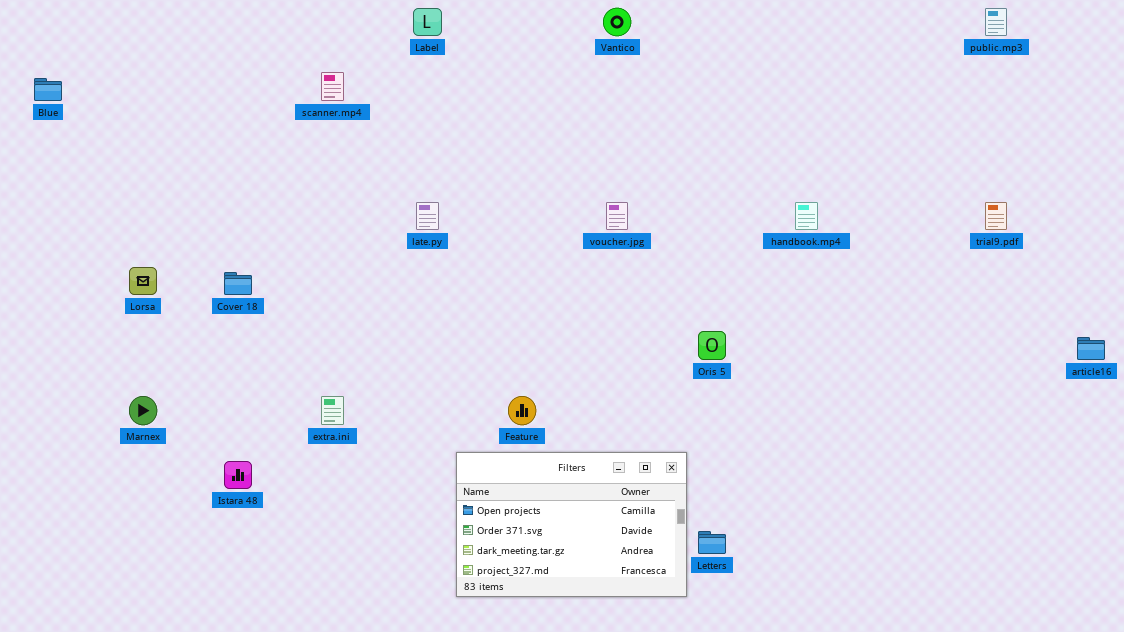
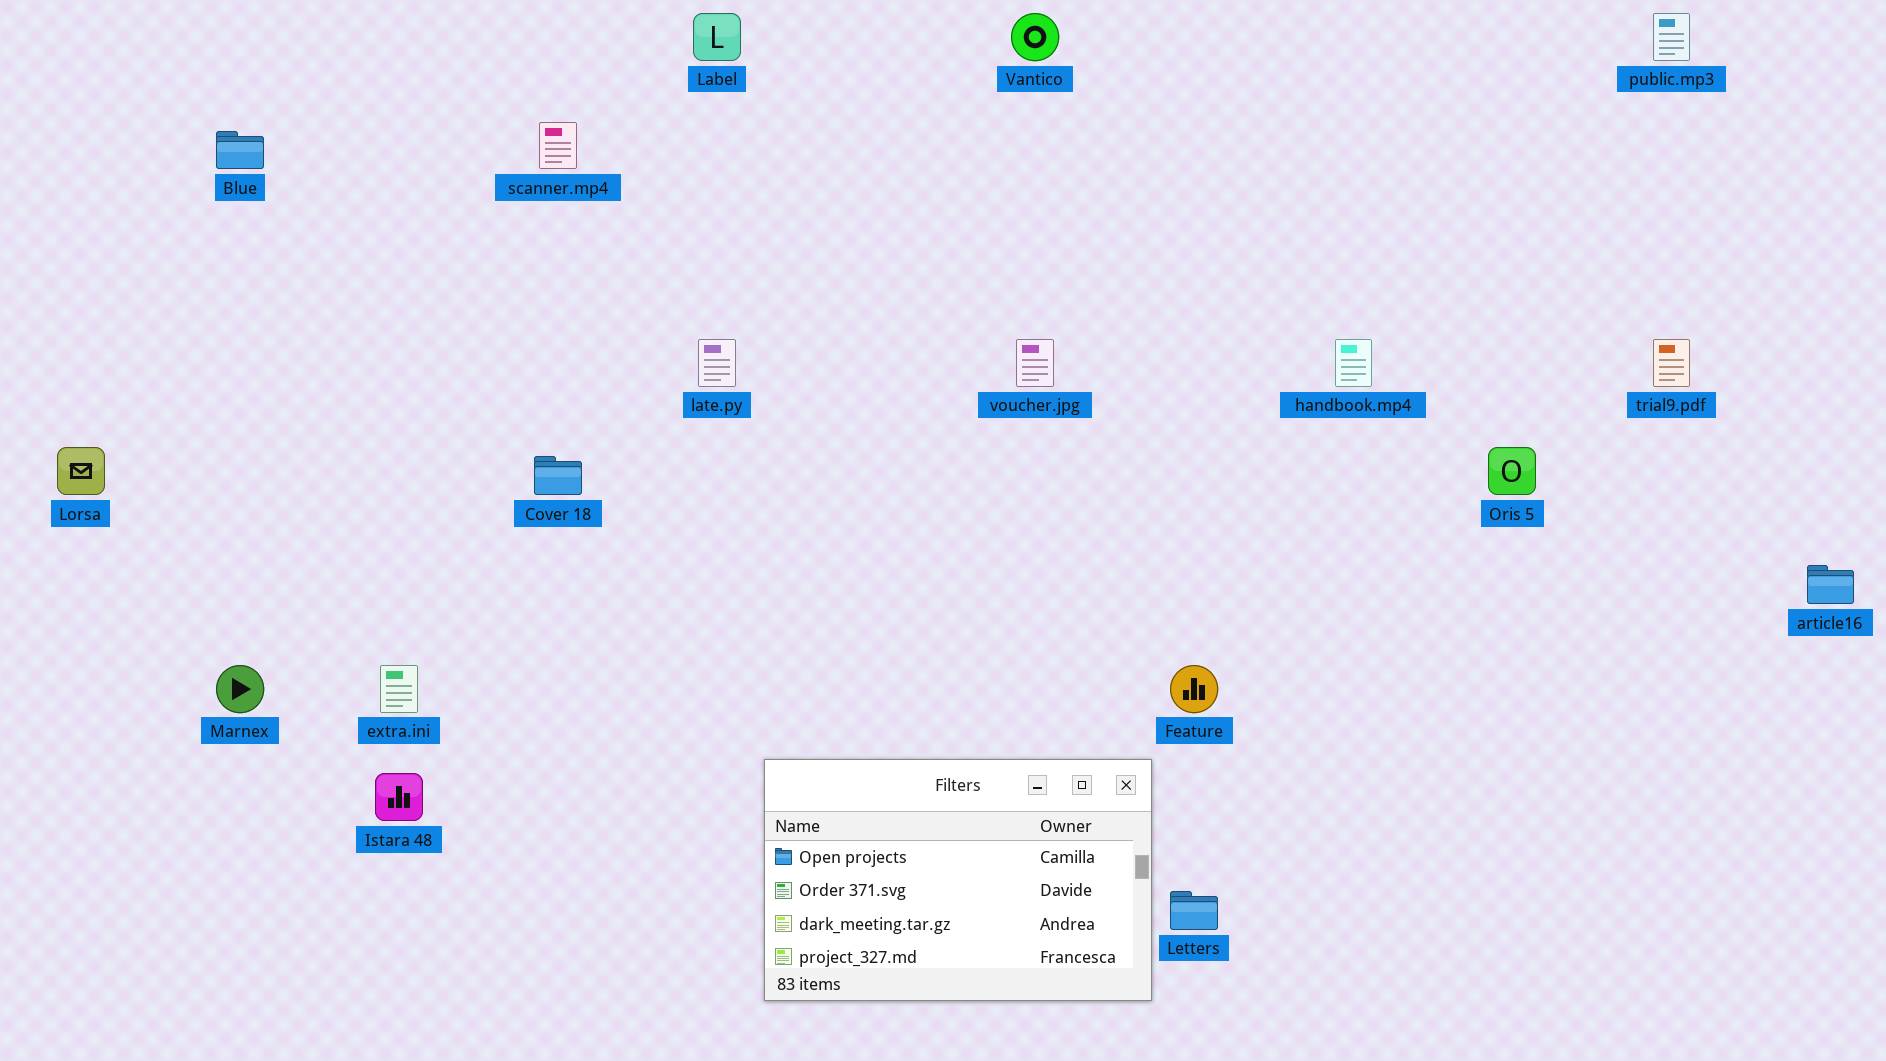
Blue: [34,78,62,101] -> [216,131,264,169], moved
Lorsa: [129,267,157,295] -> [57,447,105,495], moved
Cover 18: [224,272,252,295] -> [534,456,582,495], moved
Oris 5: [698,331,726,360] -> [1488,447,1536,495], moved
extra.ini: [321,396,344,425] -> [380,665,418,713], moved
Feature: [508,396,536,425] -> [1170,665,1218,713], moved

